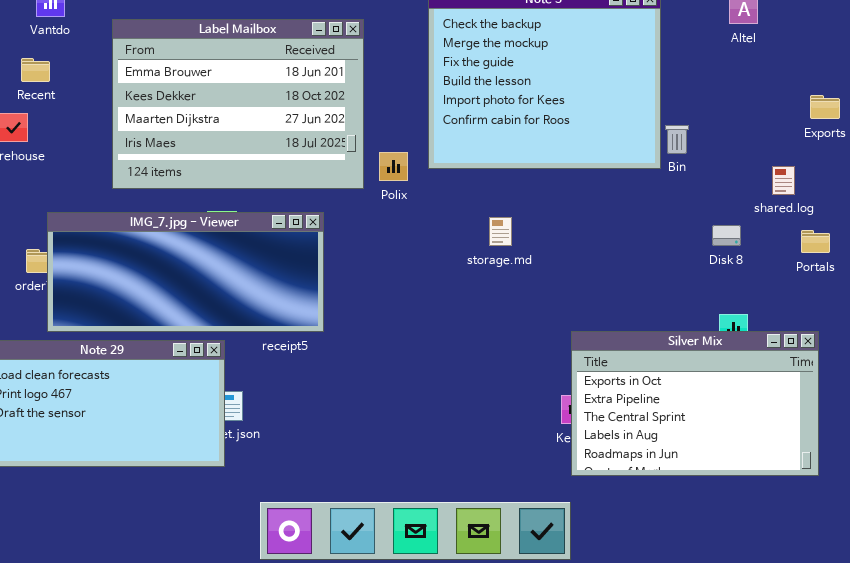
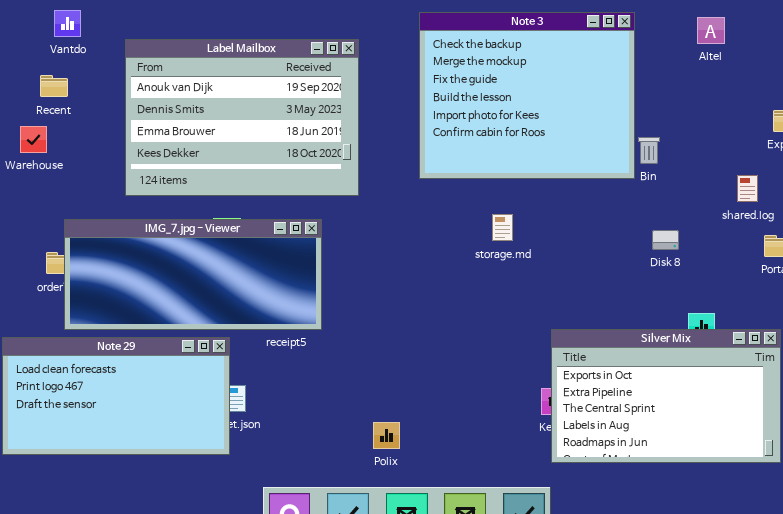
Label Mailbox: [112,19,364,189] -> [125,39,359,196], scrolled up 2 rows
Polix: [379,152,408,181] -> [373,422,400,449], moved
storage.md: [489,217,512,246] -> [492,214,513,241], moved
Disk 8: [712,225,741,246] -> [652,230,679,250], moved

